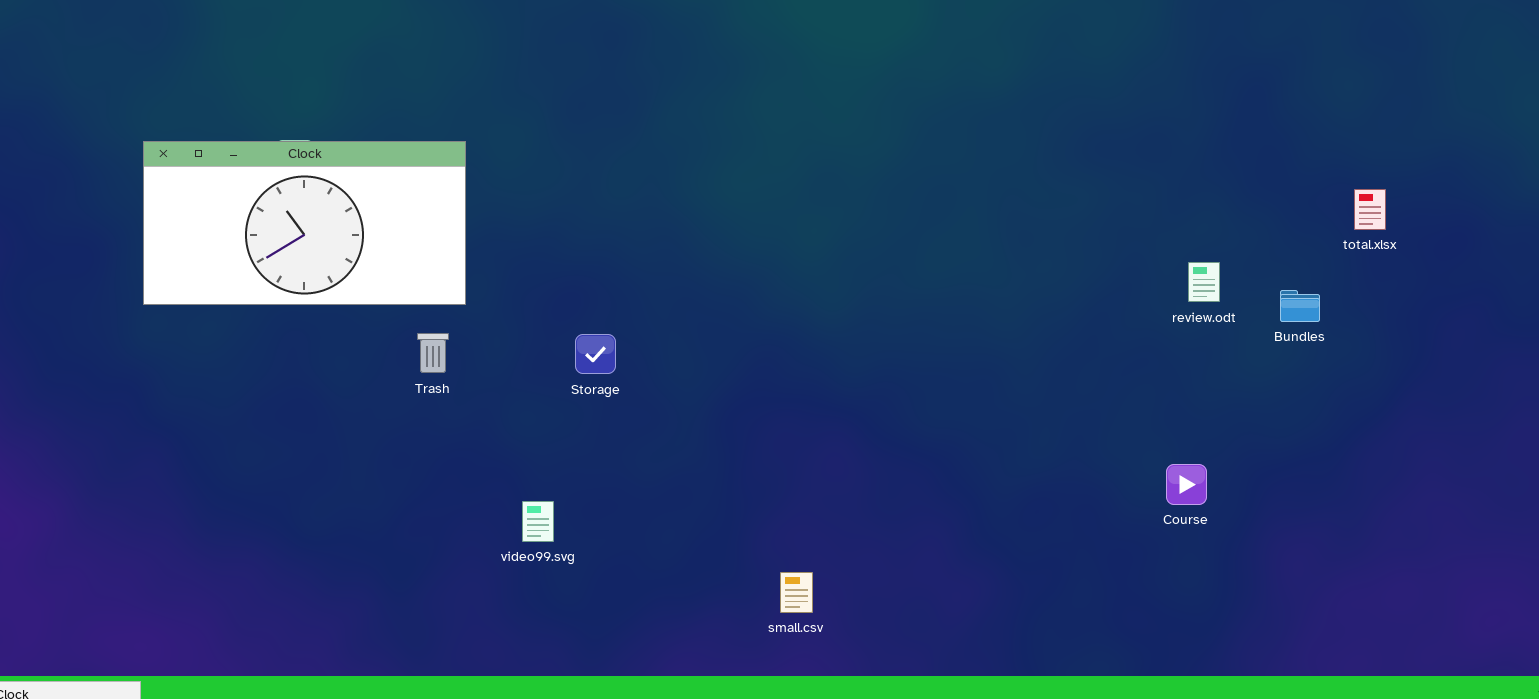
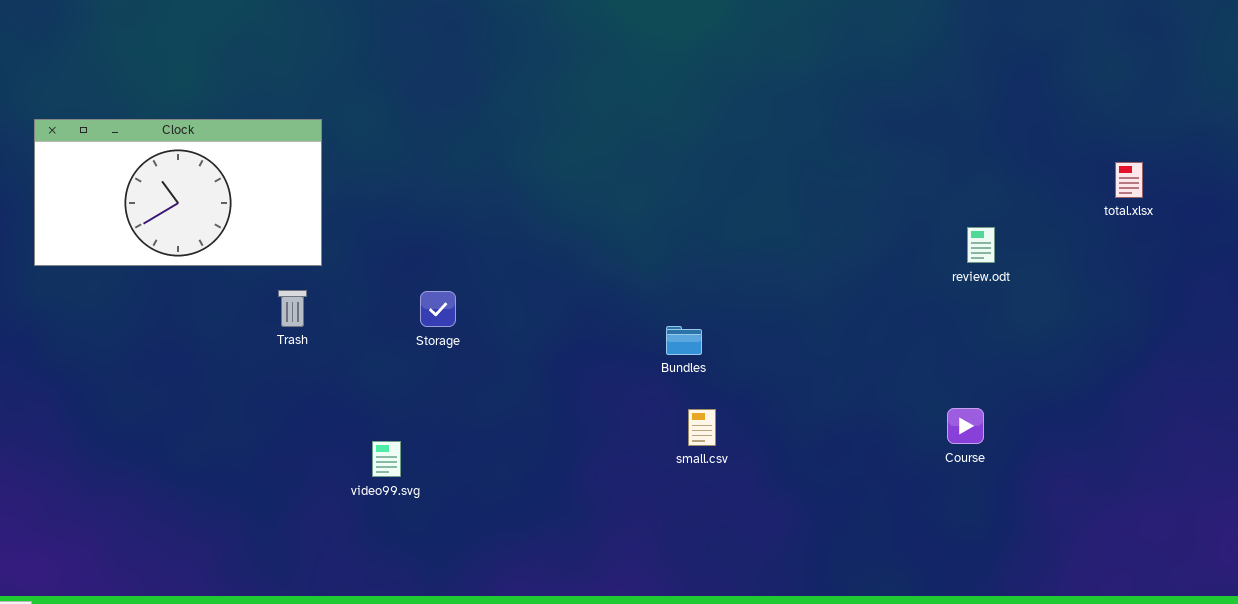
Bundles: [1280,290,1320,322] -> [666,326,702,355], moved
small.csv: [780,572,813,613] -> [688,409,716,446], moved

